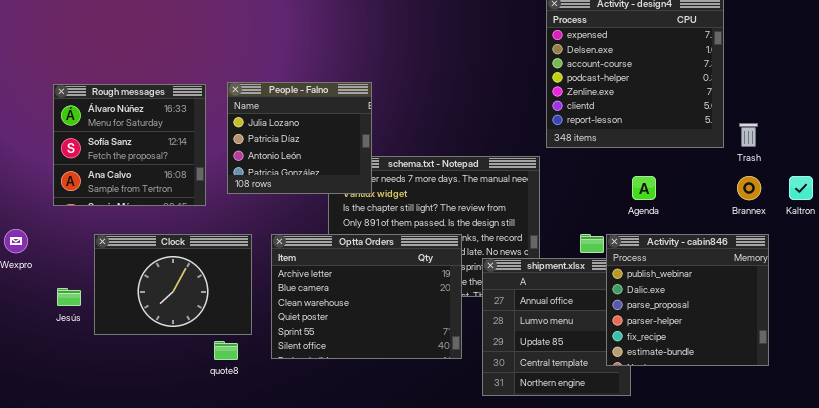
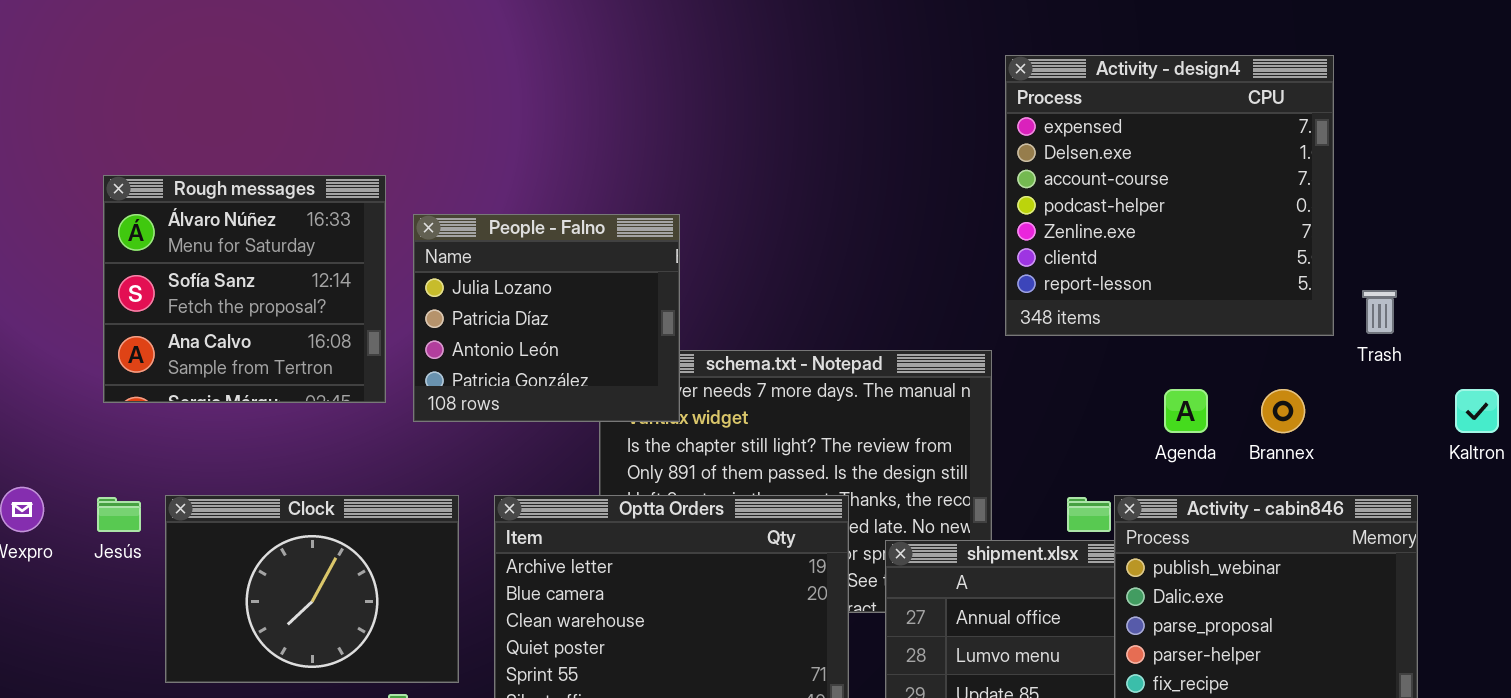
Rough messages: [53,84,206,206] -> [103,175,386,403], moved
Brannex: [737,176,761,200] -> [1261,389,1305,433], moved
Jesús: [57,288,81,306] -> [97,497,141,532], moved

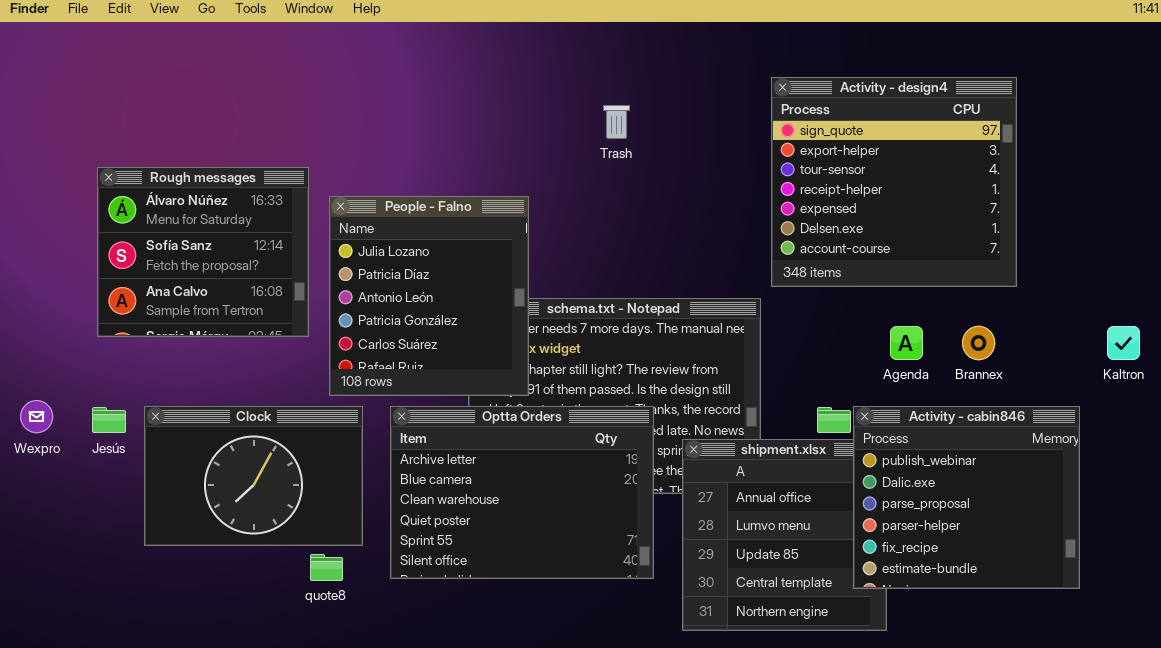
Activity - design4: [1005,55,1334,336] -> [771,77,1017,287], scrolled up 4 rows
People - Falno: [413,214,680,422] -> [329,196,529,396], resized
Trash: [1362,290,1397,334] -> [603,105,630,139], moved

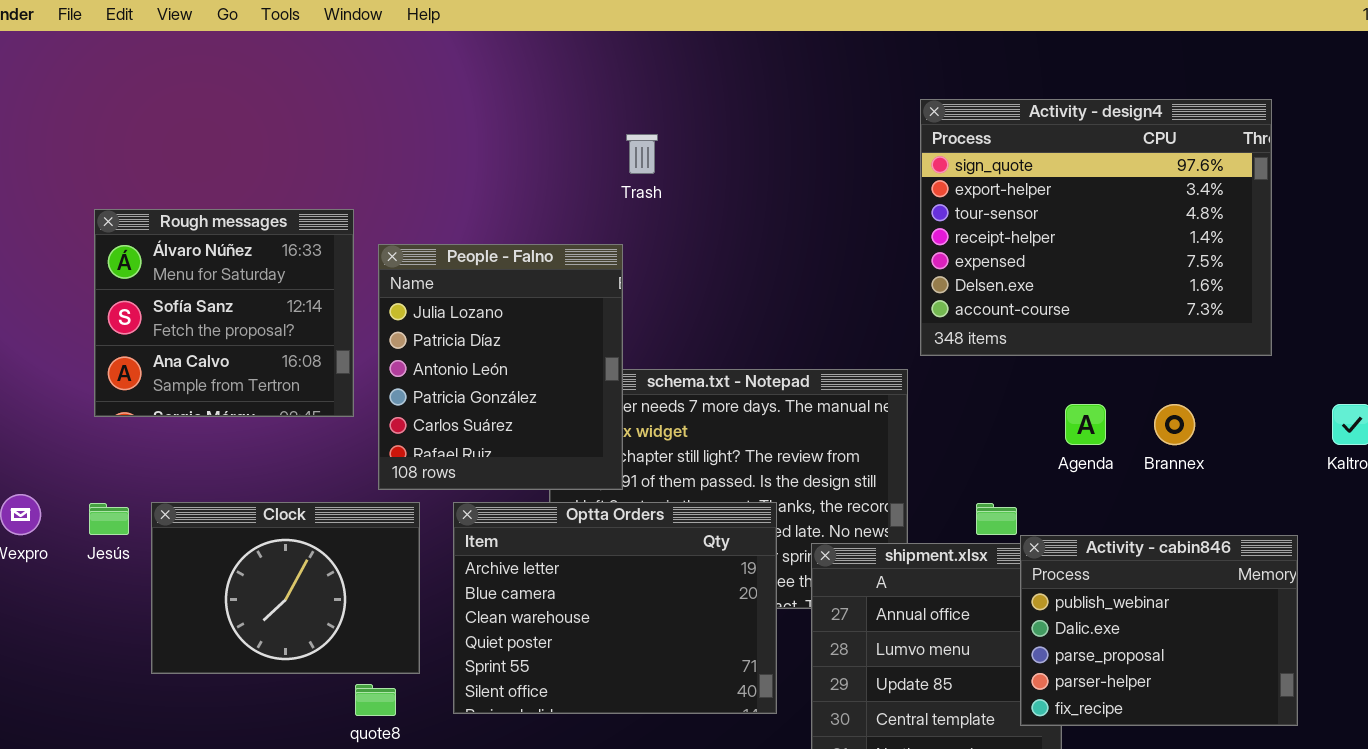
Activity - design4: [771,77,1017,287] -> [920,99,1272,356], resized
Trash: [603,105,630,139] -> [626,134,658,174], moved
Activity - cabin846: [853,406,1080,589] -> [1020,535,1298,726], resized

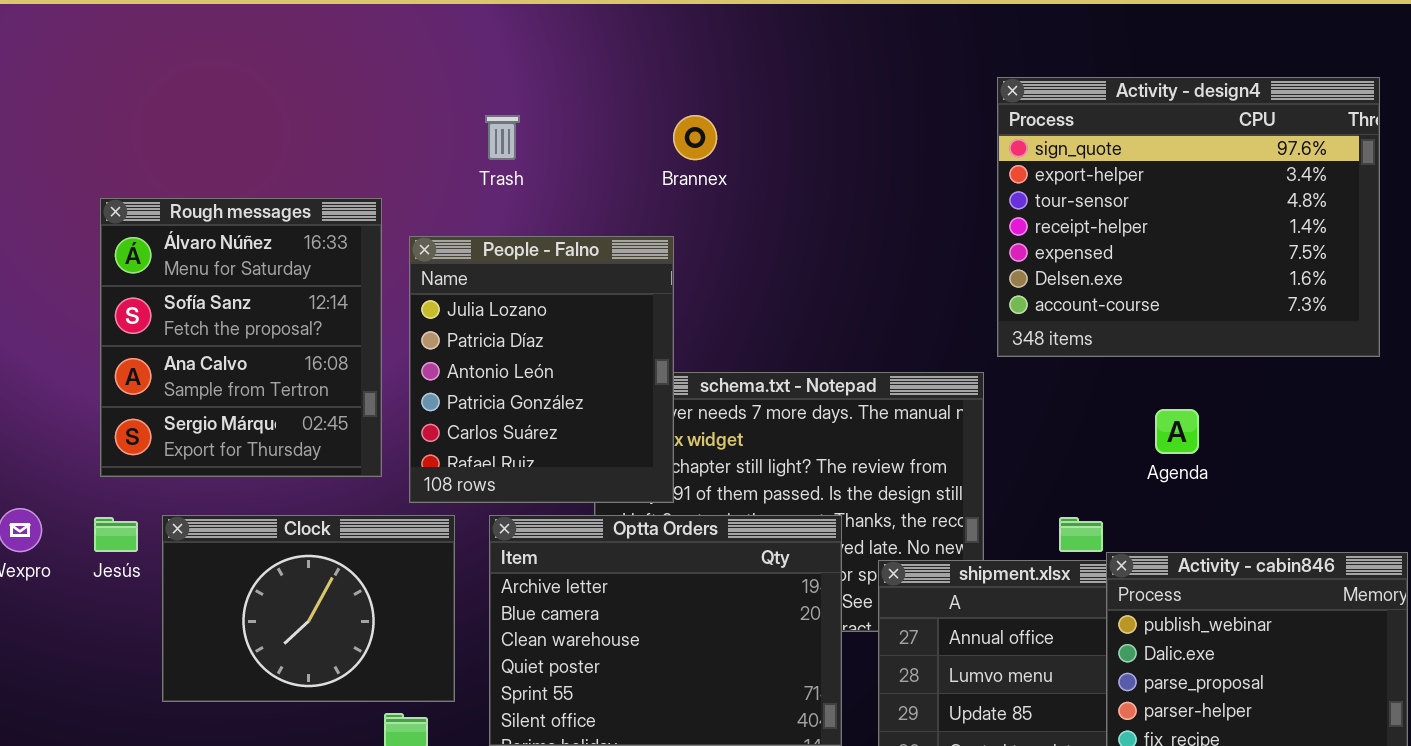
Trash: [626,134,658,174] -> [485,115,520,160], moved
Rough messages: [94,209,354,417] -> [100,198,382,477], resized
Brannex: [1154,404,1195,445] -> [673,115,717,160], moved

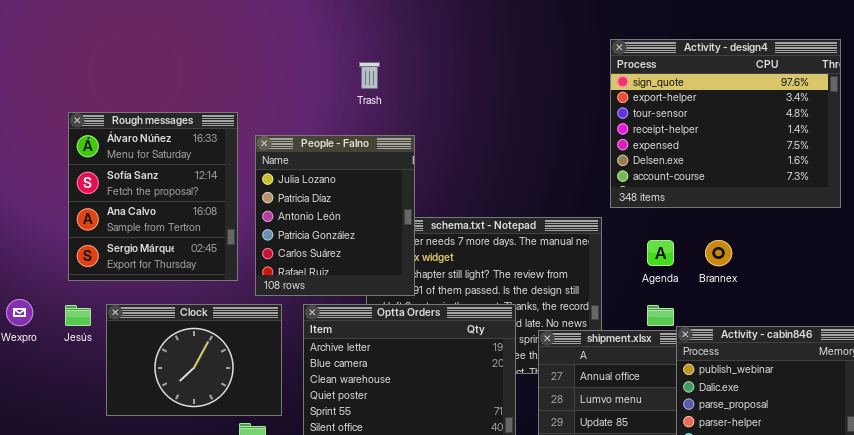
Trash: [485,115,520,160] -> [359,62,380,89], moved
Brannex: [673,115,717,160] -> [705,240,732,266], moved
Agenda: [1155,409,1199,454] -> [647,240,674,266], moved

